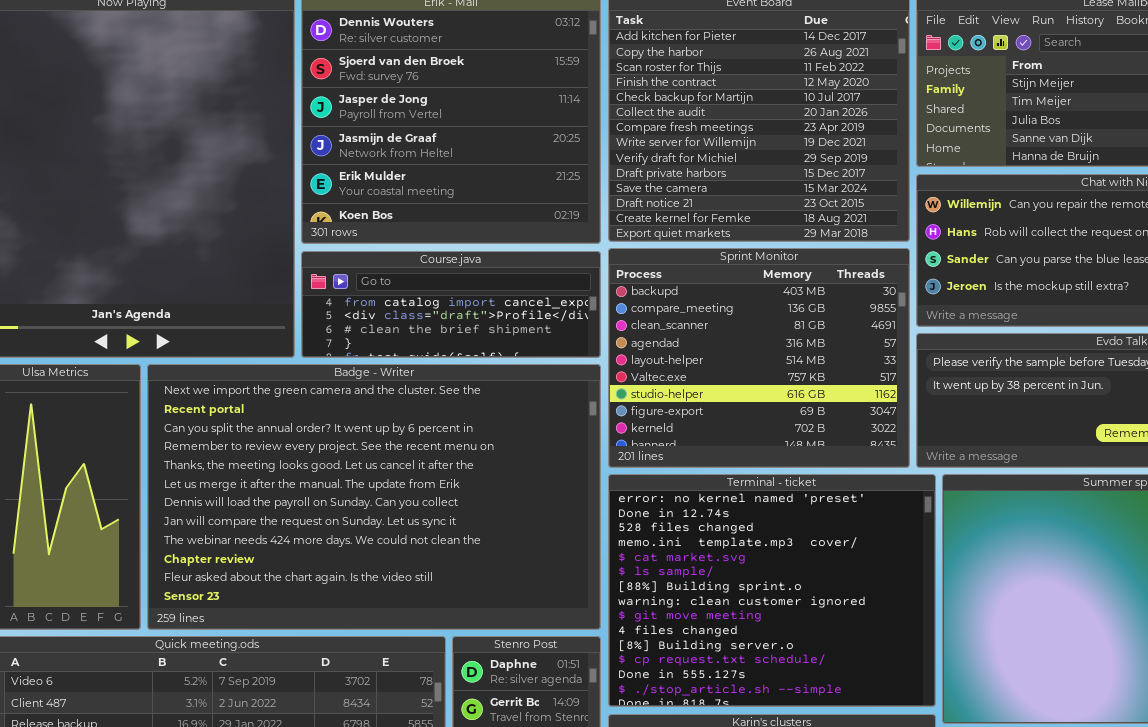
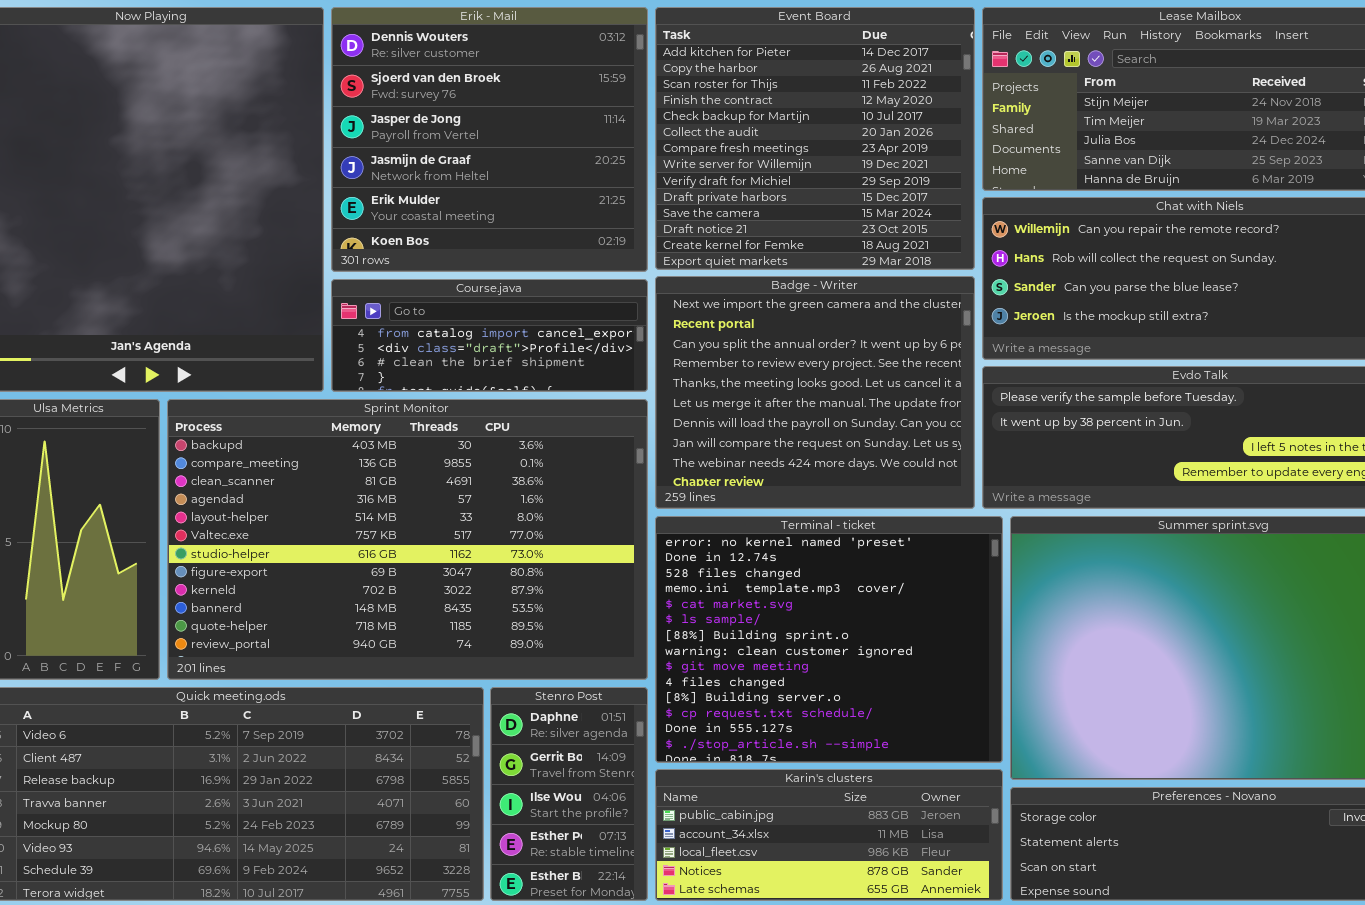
Sprint Monitor: [608,248,910,468] -> [167,399,648,680], moved, resized
Badge - Writer: [147,364,601,630] -> [655,276,975,509], moved, resized

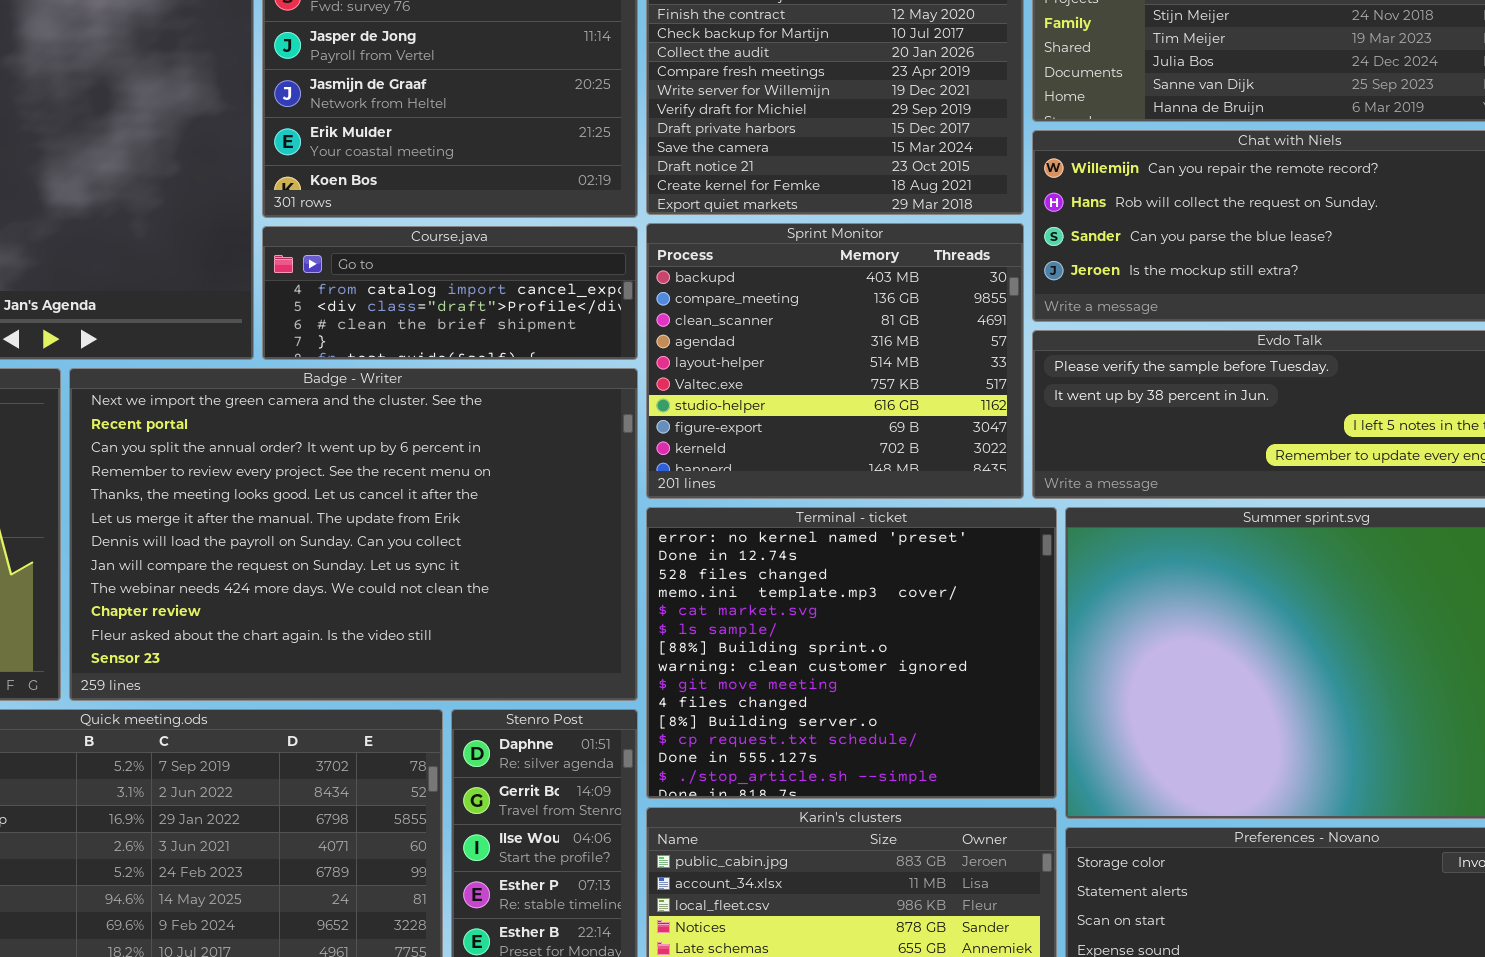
Badge - Writer: [655,276,975,509] -> [69,368,638,701], moved, resized
Sprint Monitor: [167,399,648,680] -> [646,223,1024,499], moved, resized

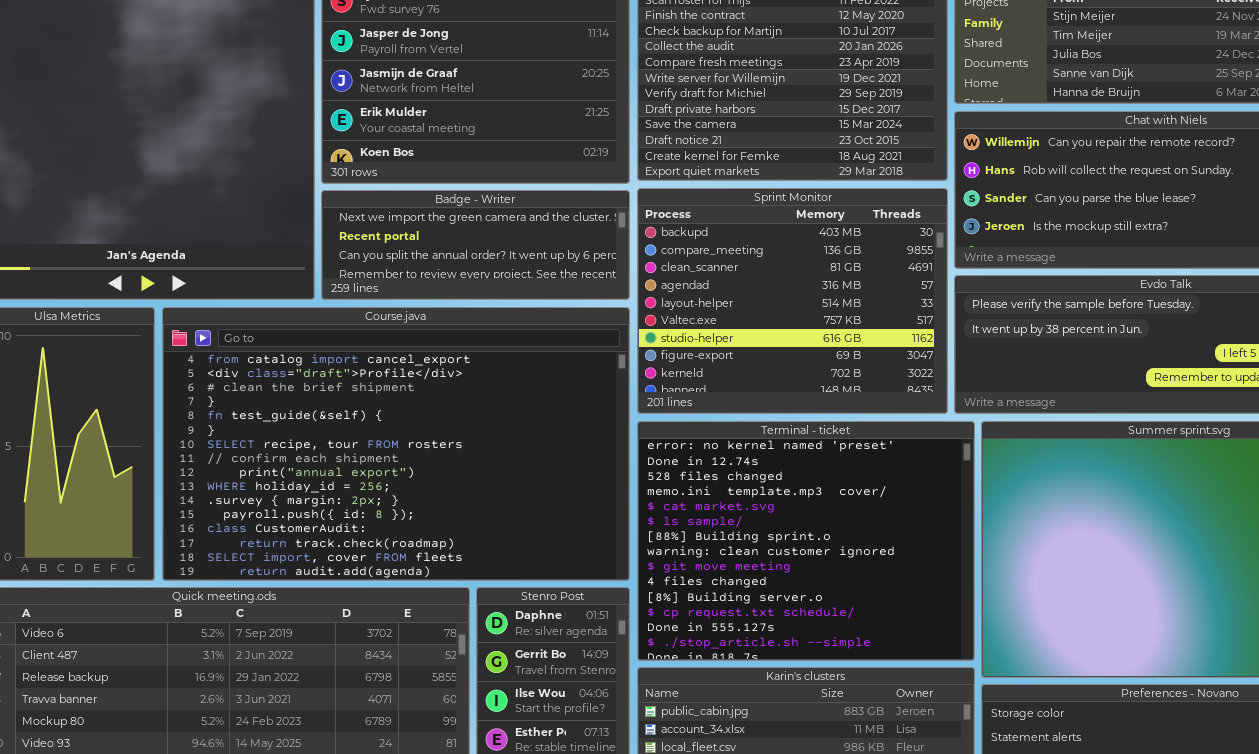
Course.java: [262,226,638,360] -> [162,307,630,581], moved, resized
Badge - Writer: [69,368,638,701] -> [321,190,630,300], moved, resized

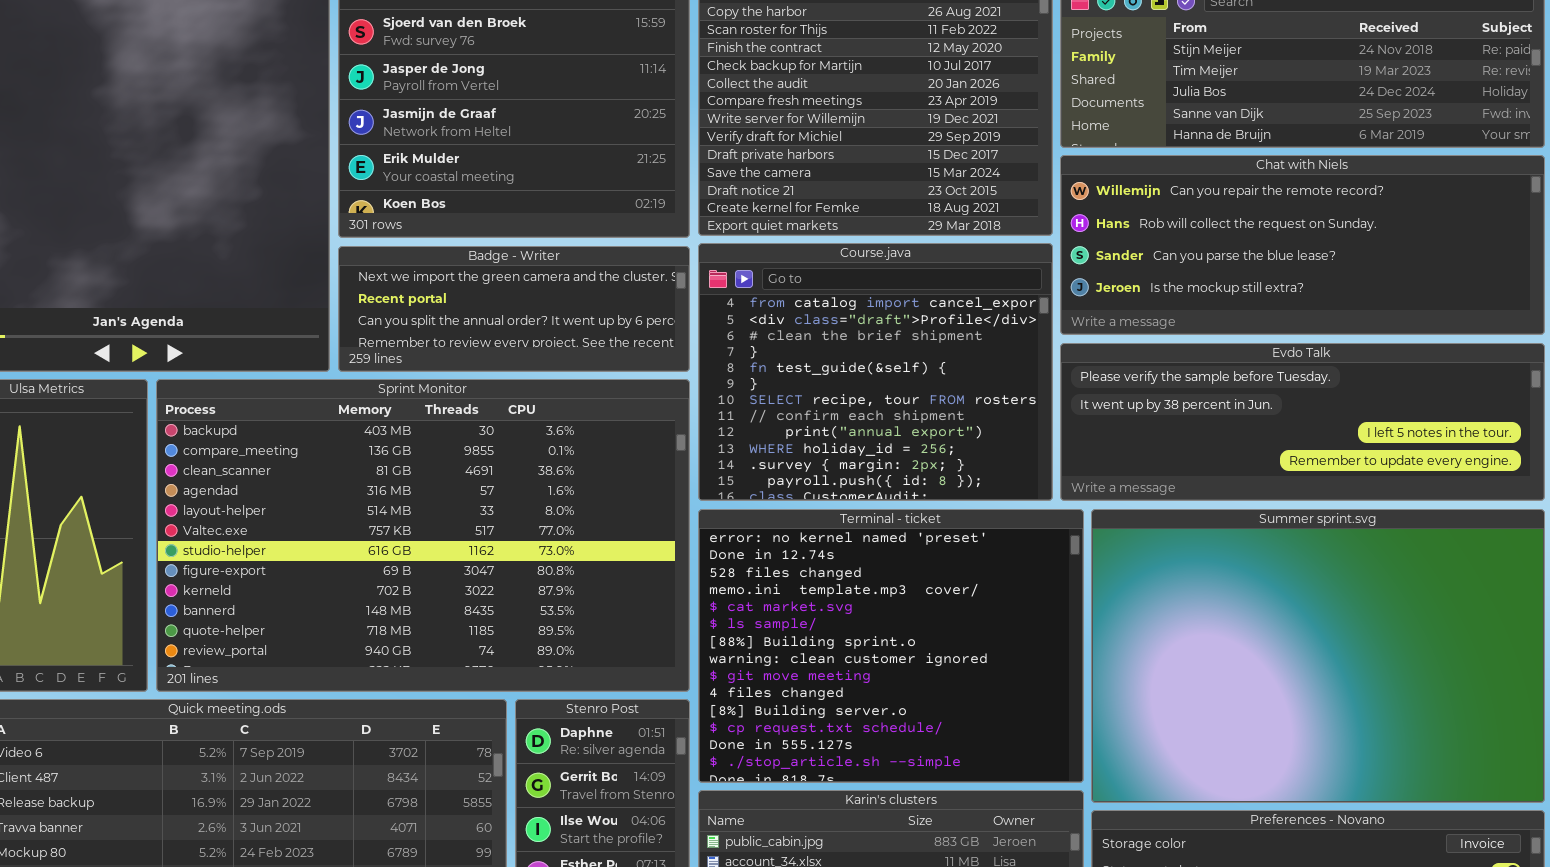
Sprint Monitor: [637,188,948,414] -> [156,379,690,692], moved, resized
Course.java: [162,307,630,581] -> [698,243,1053,501], moved, resized

